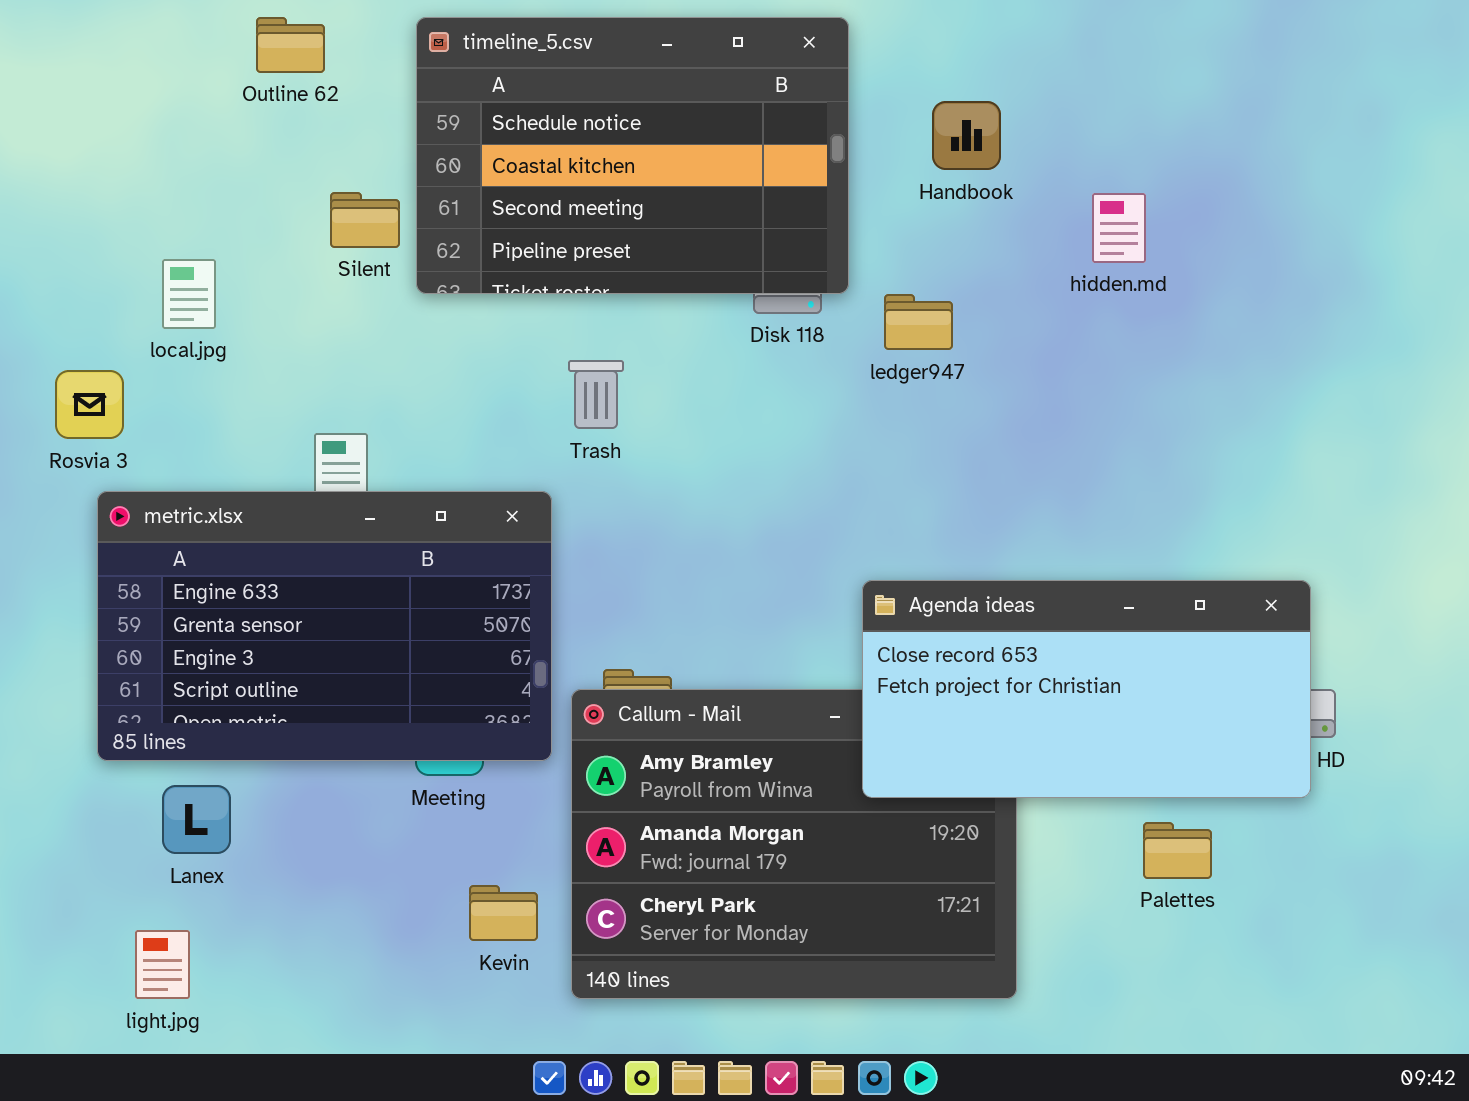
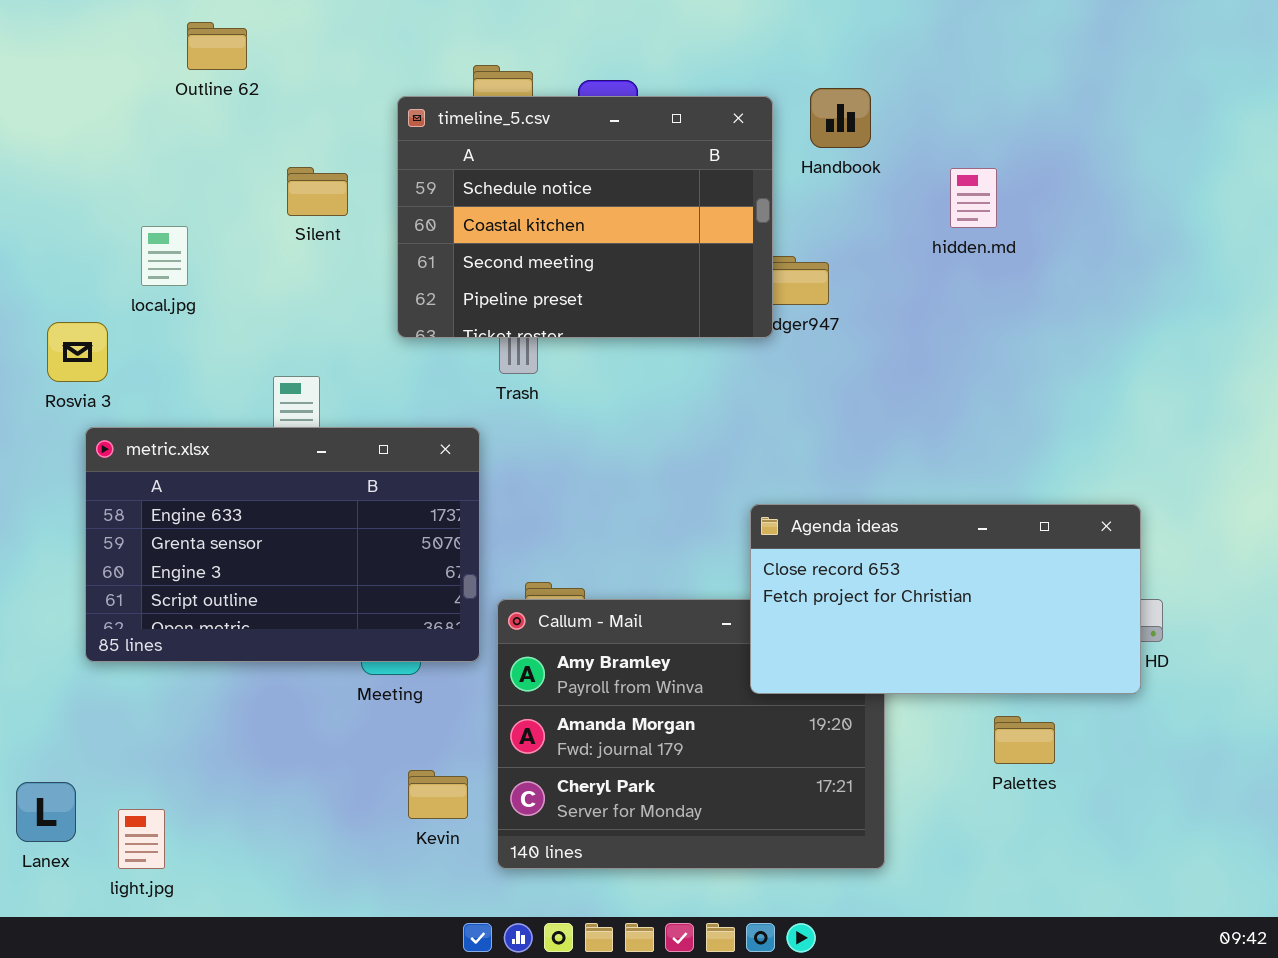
Outline 62: [256,17,325,73] -> [187,22,247,70], moved
timeline_5.csv: [416,17,849,294] -> [397,96,773,338], moved
Lanex: [162,785,231,854] -> [16,782,76,842], moved

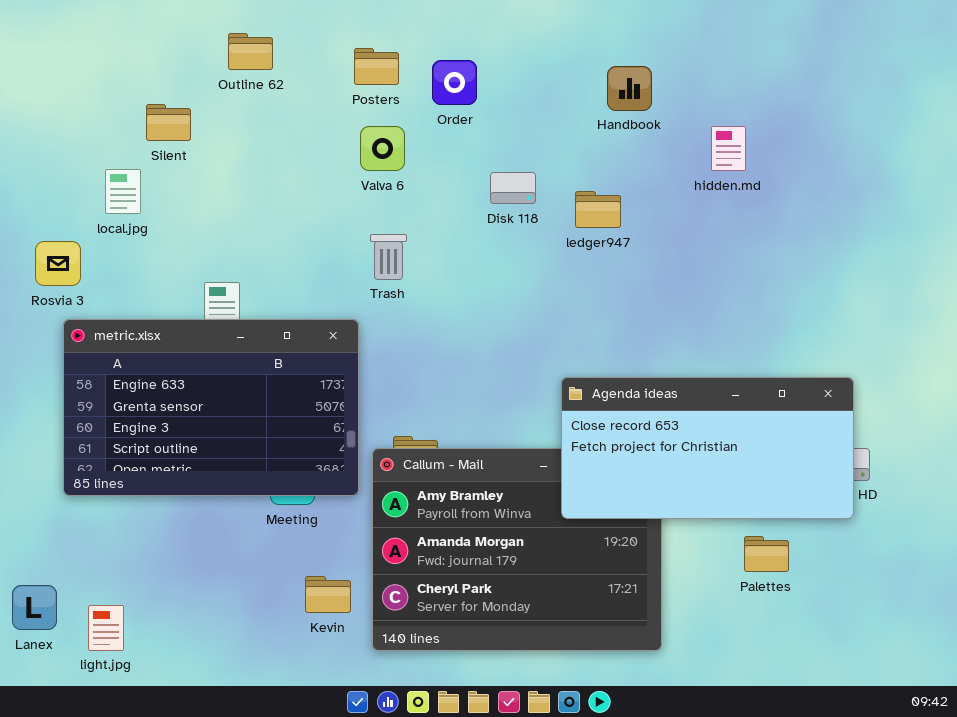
Outline 62: [187,22,247,70] -> [228,33,273,70], moved
timeline_5.csv: [397,96,773,338] -> none, closed
Silent: [287,167,348,216] -> [146,104,191,141], moved

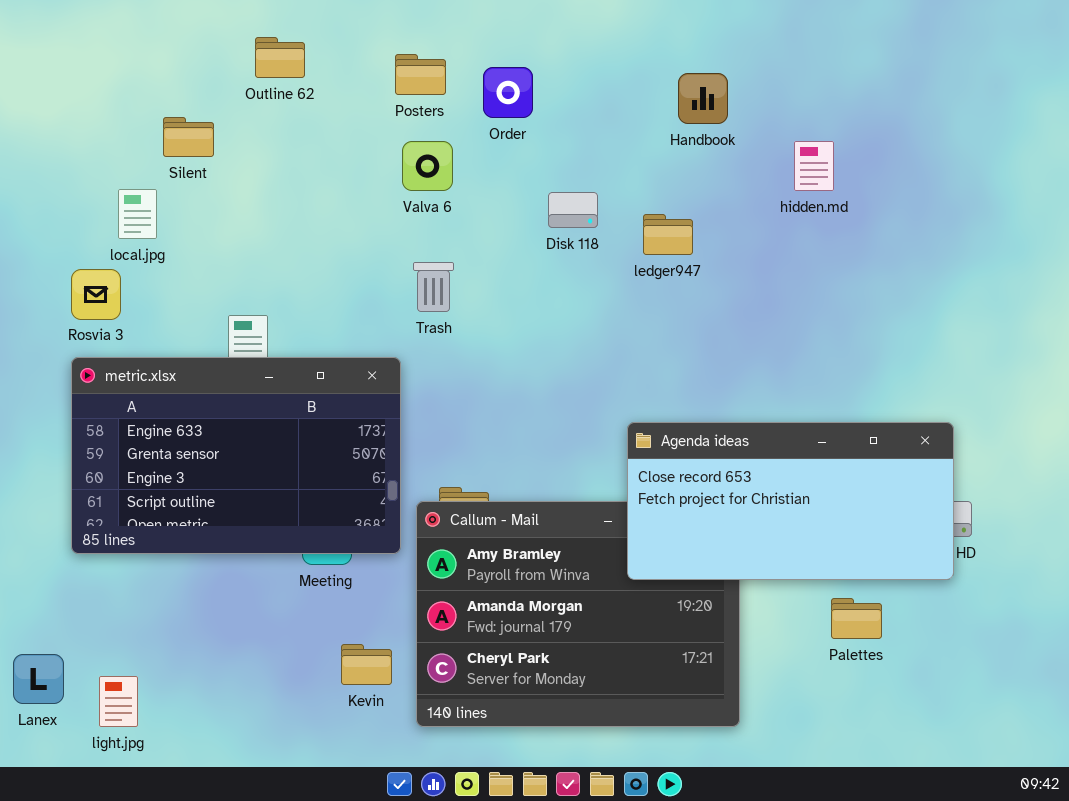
Rosvia 3: [35,241,81,286] -> [71,269,121,320], moved

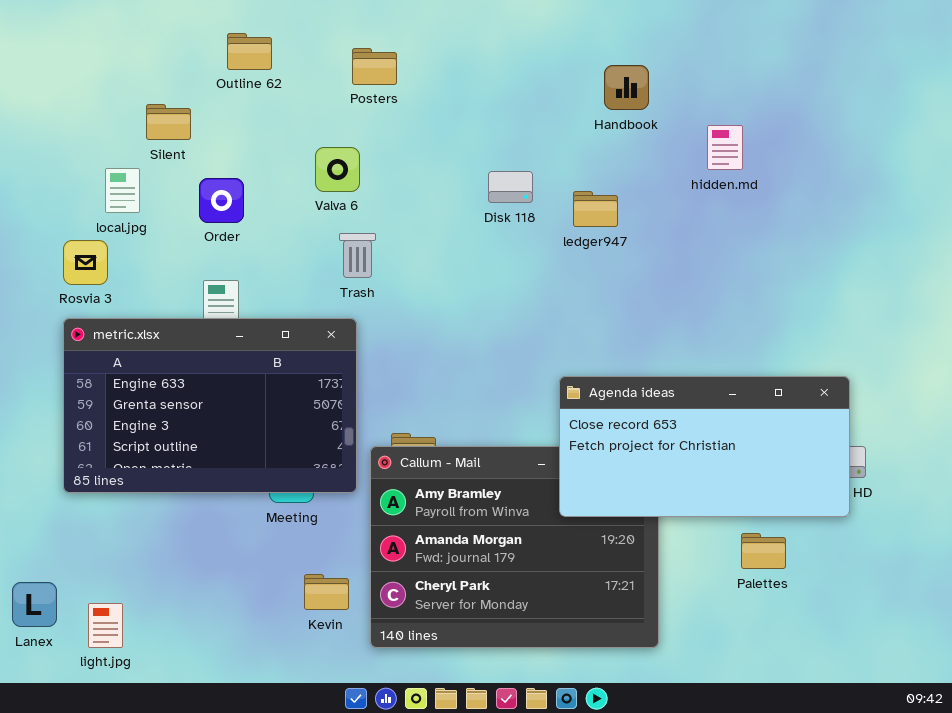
Order: [483,67,533,118] -> [199,178,244,223], moved
Valva 6: [402,141,453,191] -> [315,147,360,192], moved
Trash: [413,262,454,312] -> [339,233,376,278], moved

